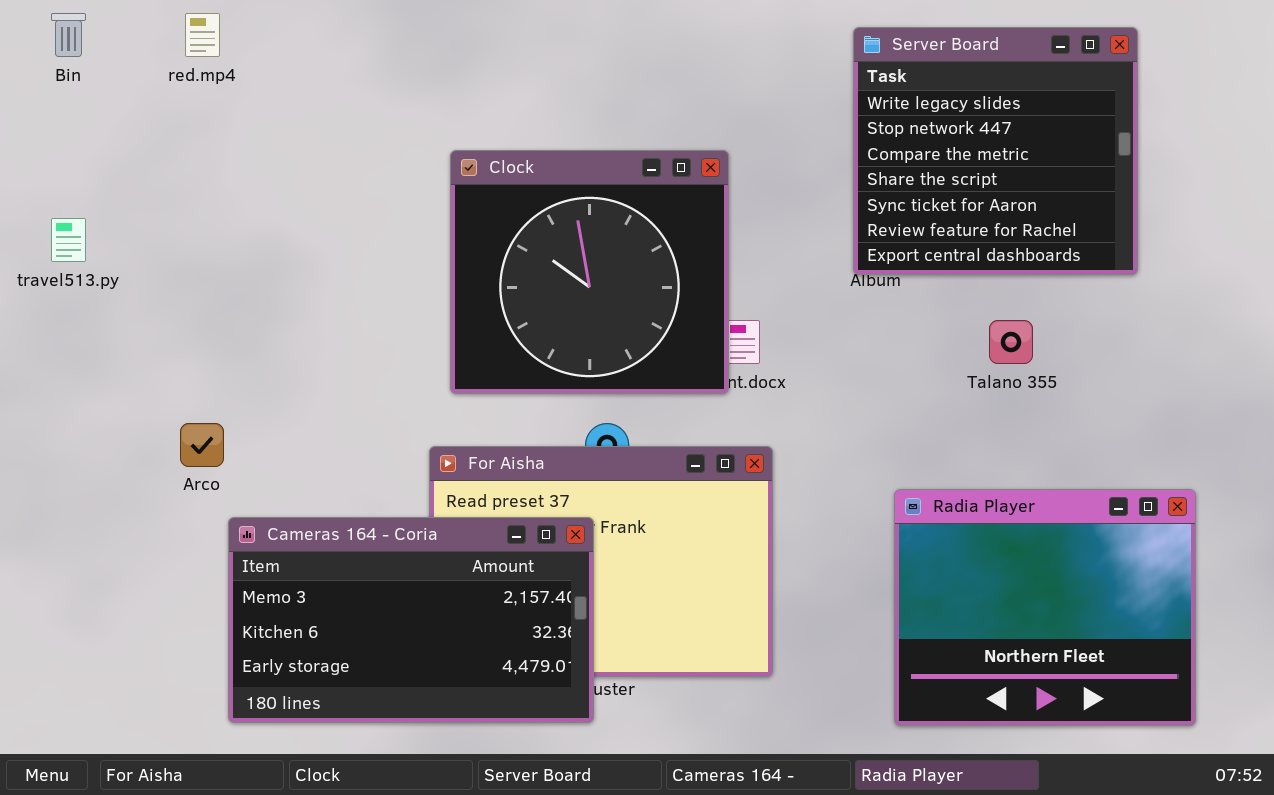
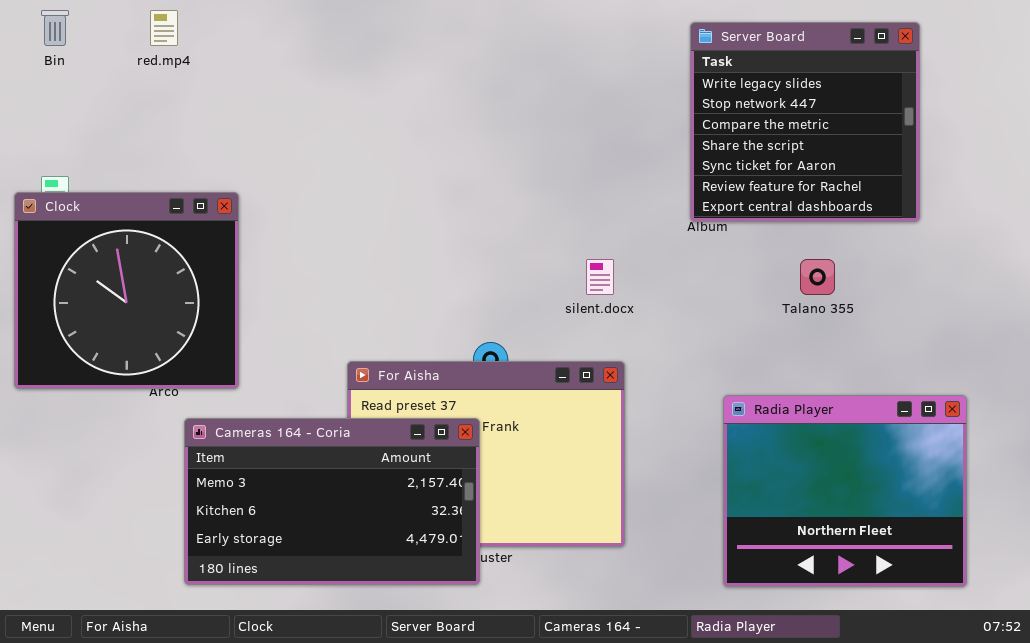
Clock: [450,150,729,394] -> [14,192,239,389], moved

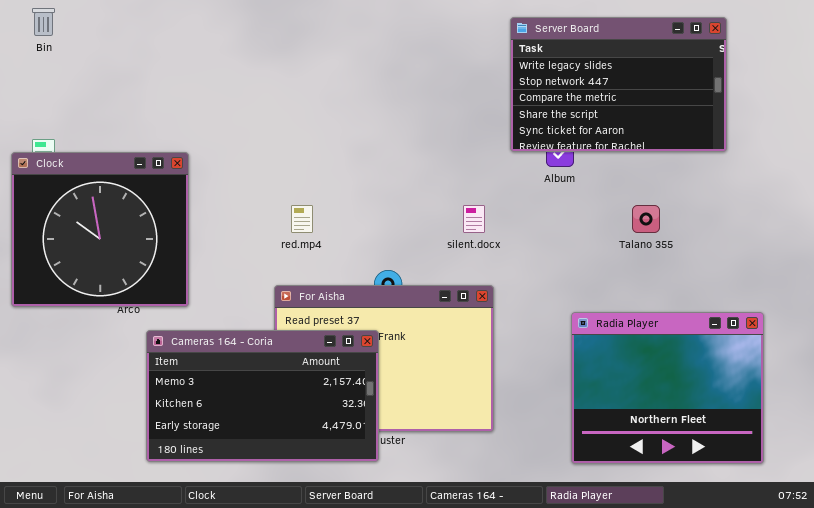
red.mp4: [150,10,178,46] -> [291,205,313,233], moved
Server Board: [690,22,920,222] -> [510,17,727,152], resized

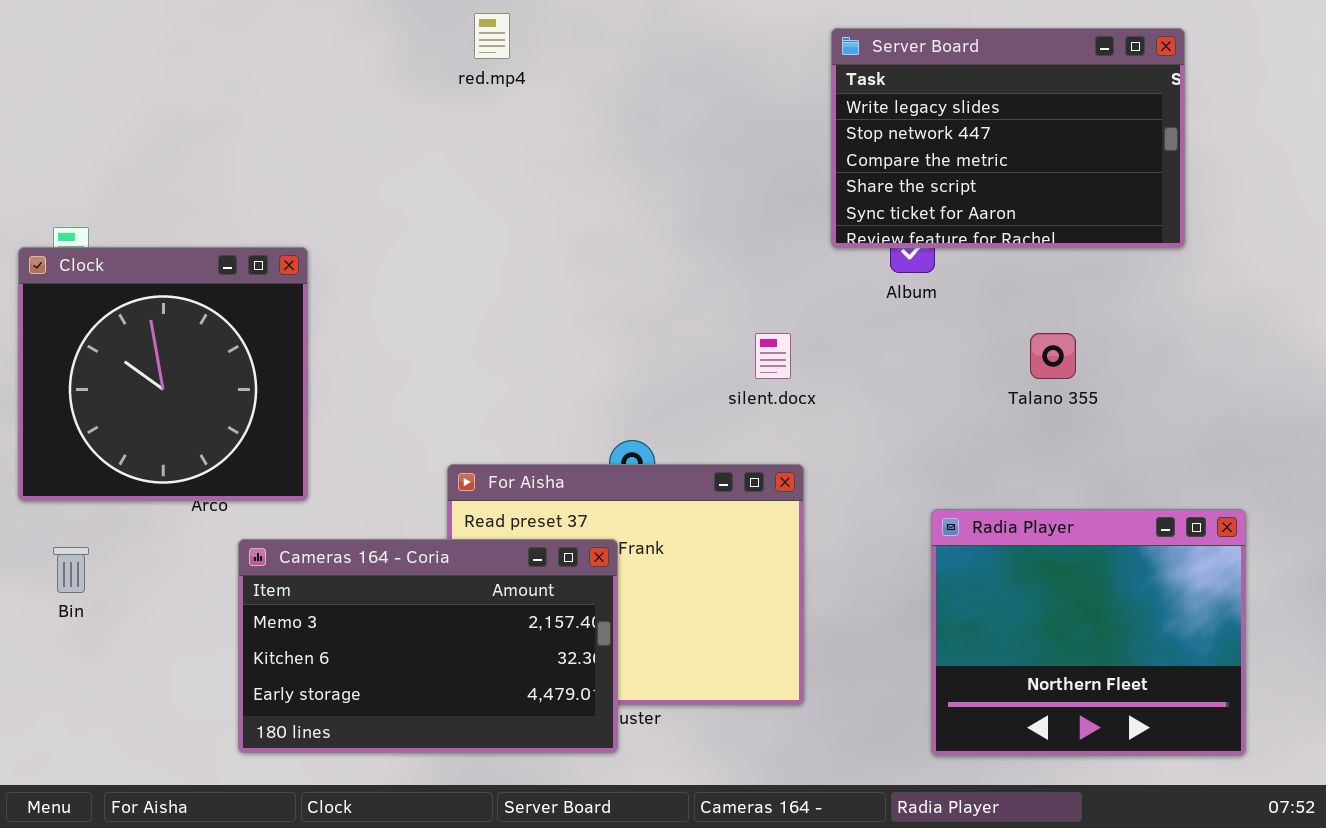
Bin: [32,8,55,36] -> [53,547,89,593], moved
red.mp4: [291,205,313,233] -> [474,13,510,59], moved

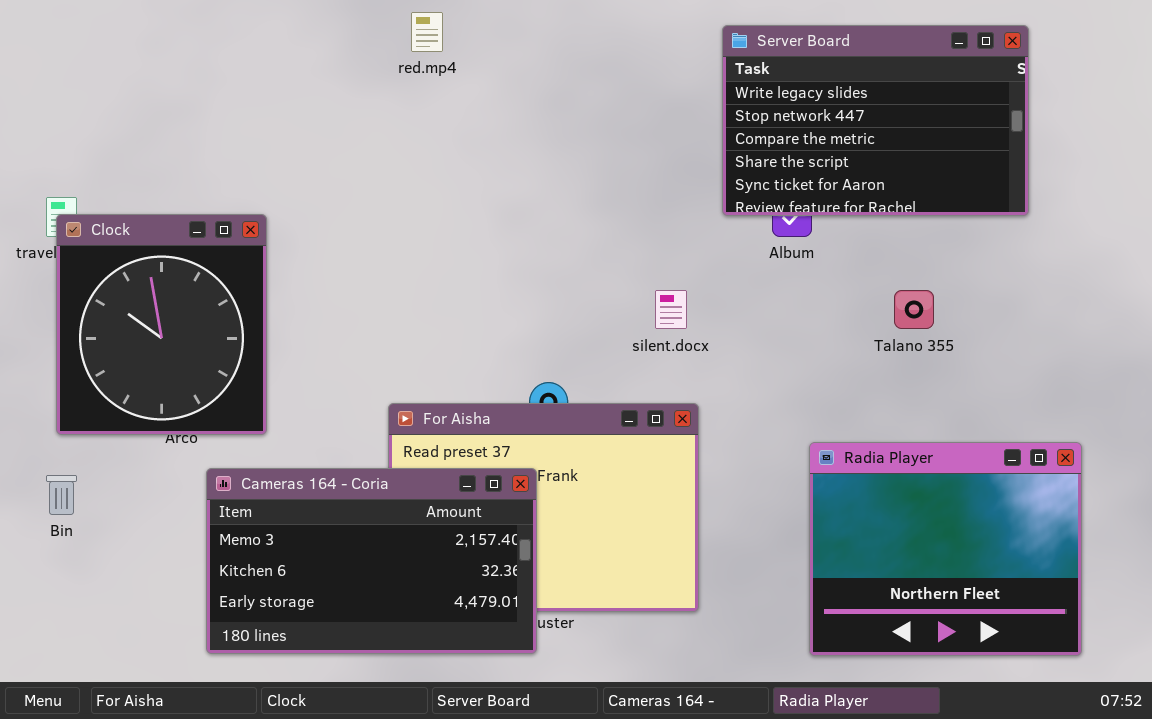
Clock: [18,247,308,501] -> [56,214,267,435], resized

